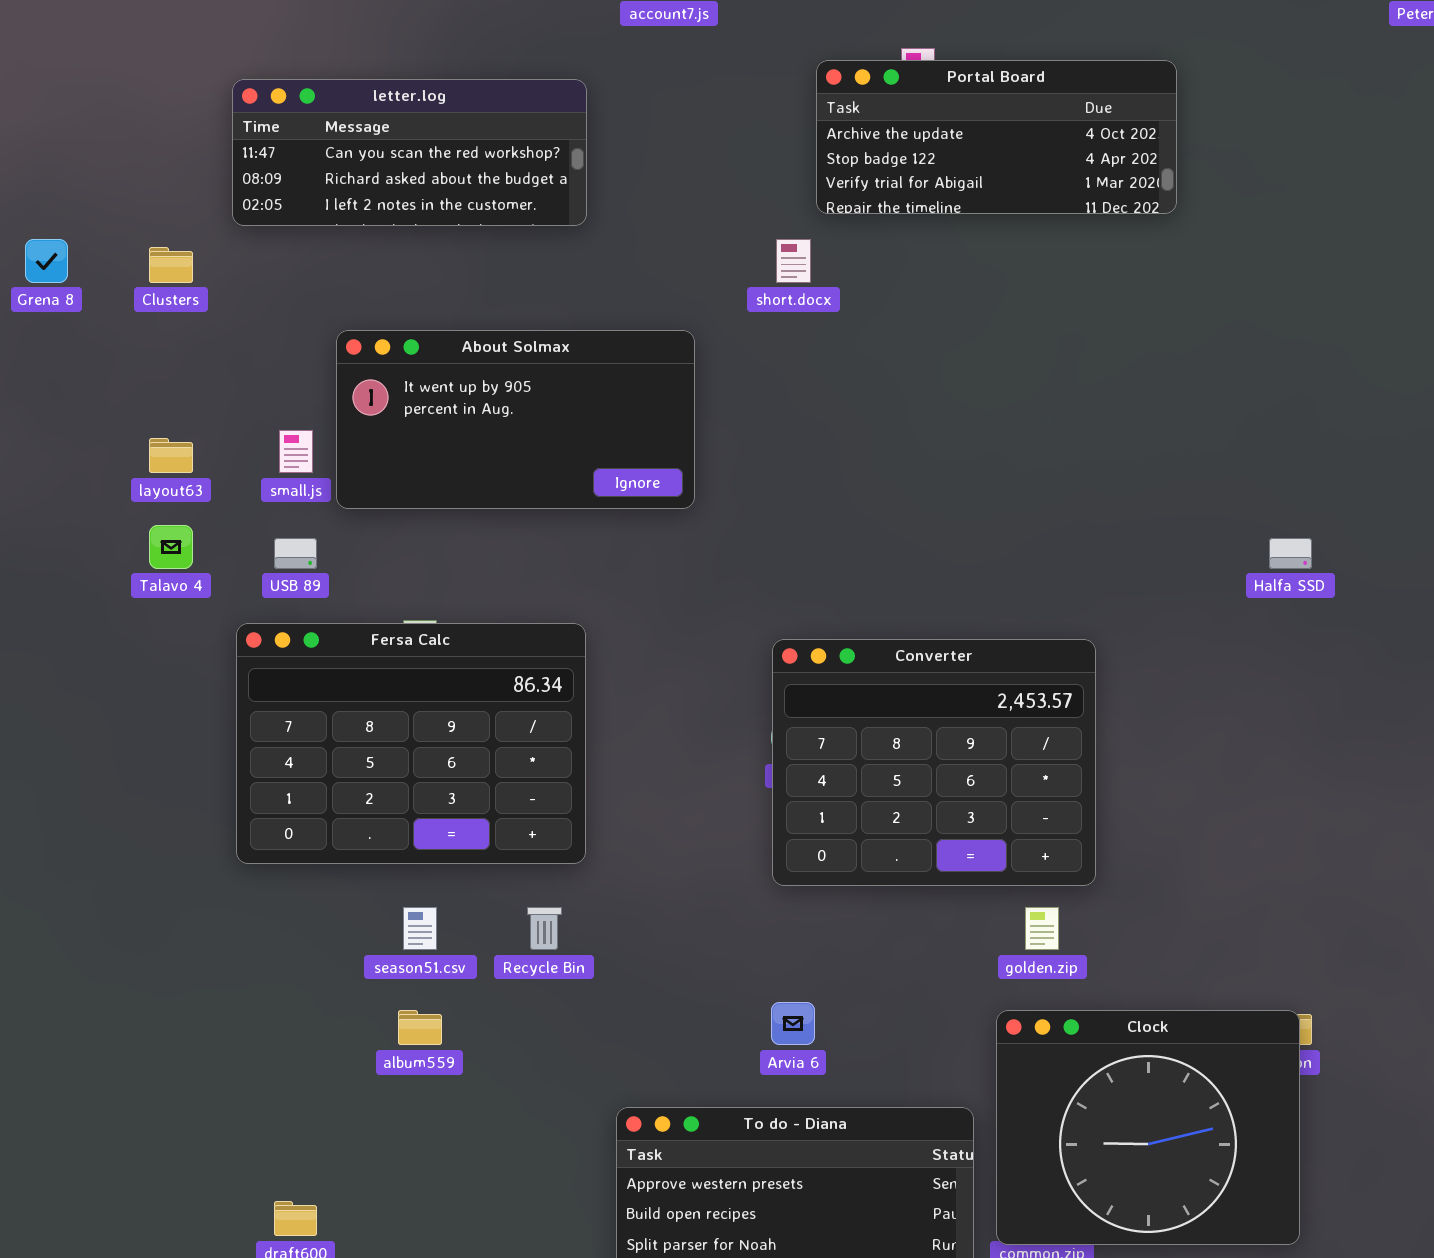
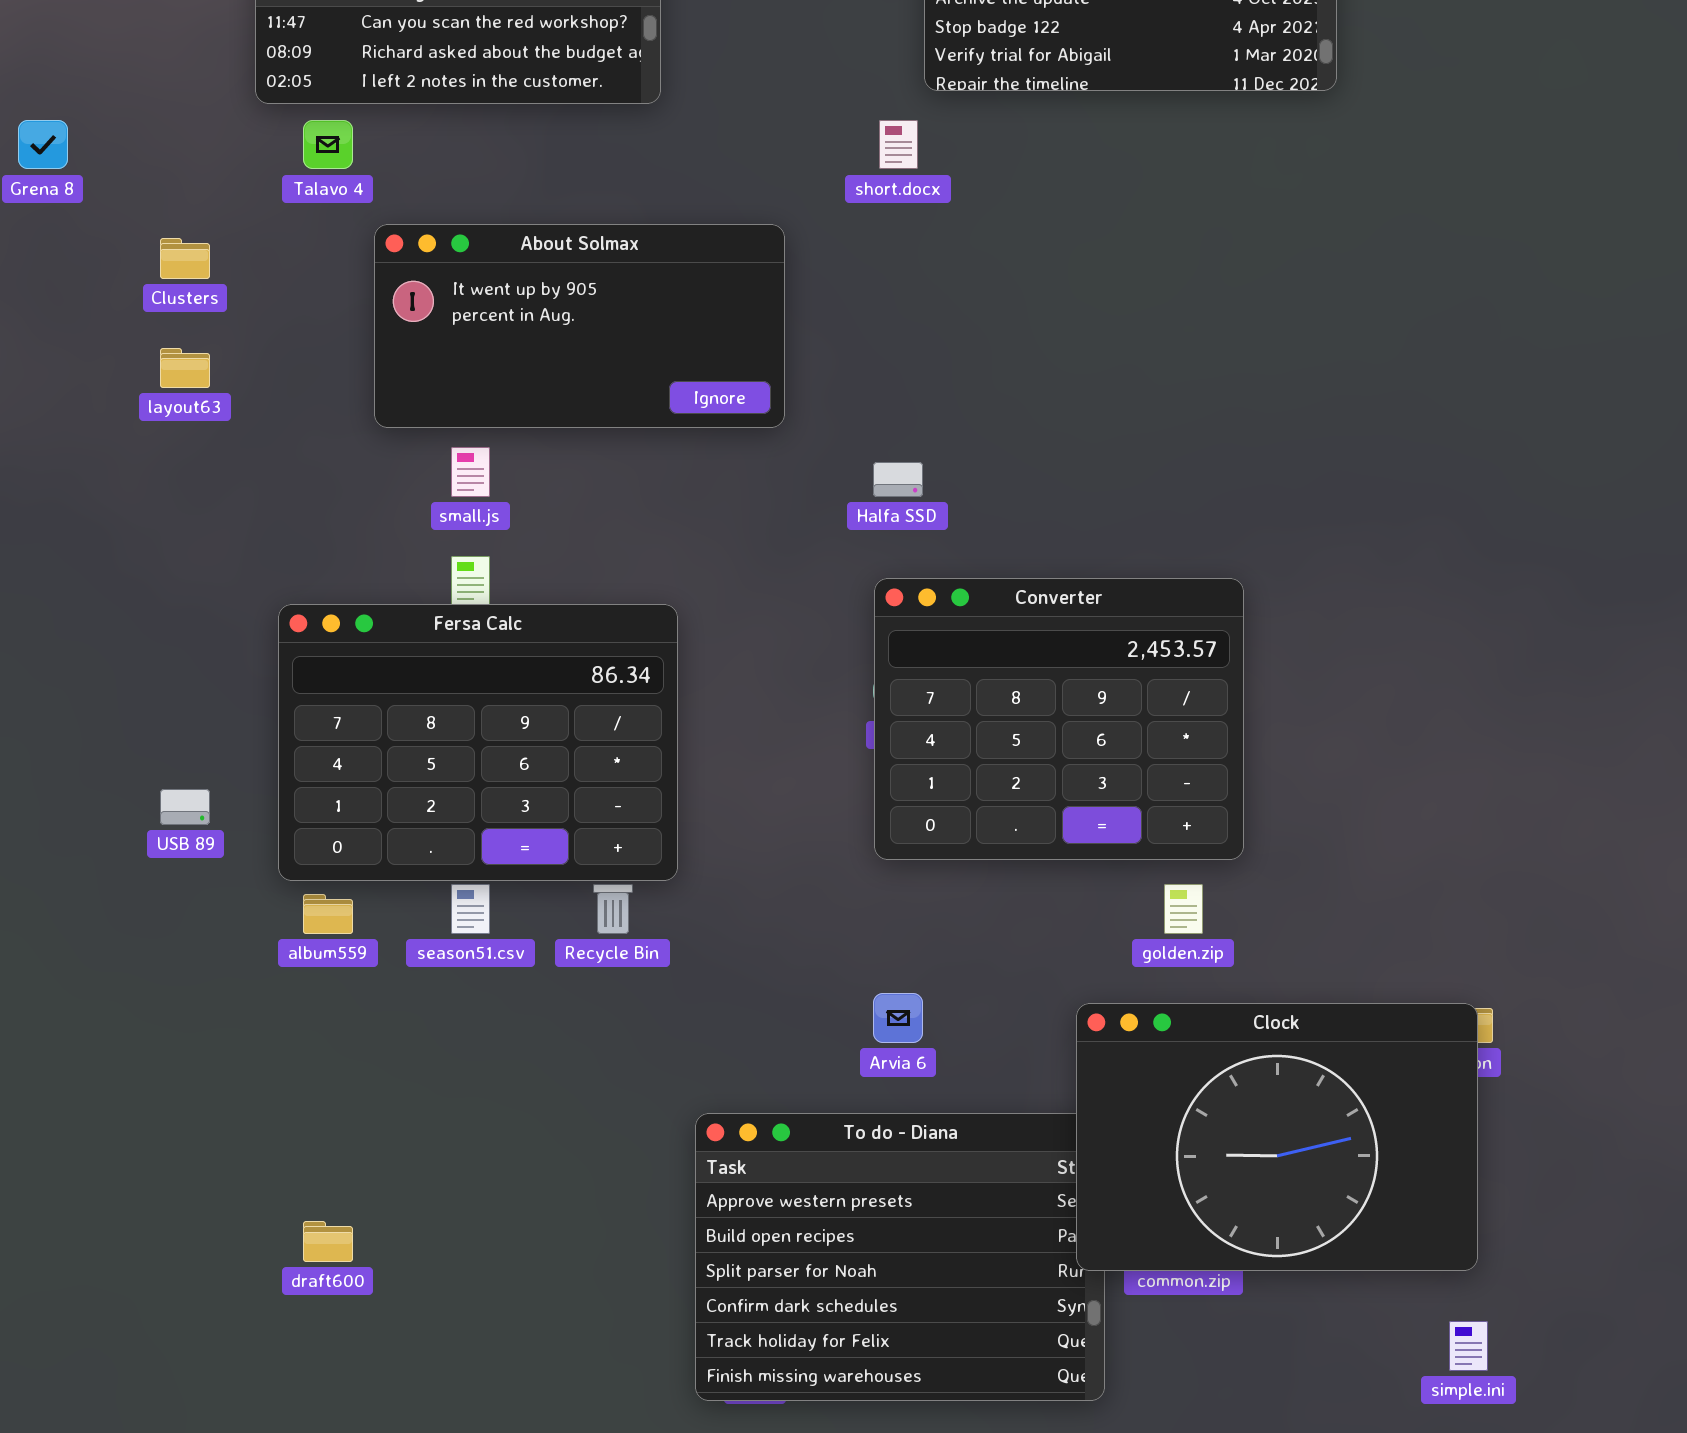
Clusters: [149,247,193,283] -> [160,238,210,279], moved
small.js: [279,430,313,473] -> [451,447,490,497], moved
Talavo 4: [149,525,193,569] -> [303,120,353,169], moved
USB 89: [274,538,317,569] -> [160,789,210,825], moved
Halfa SSD: [1269,538,1312,569] -> [873,462,923,497], moved
Fersa Calc: [236,623,586,864] -> [278,604,678,881], moved
album559: [398,1010,442,1045] -> [303,894,353,934], moved
Clock: [996,1010,1300,1245] -> [1076,1003,1478,1271], resized

